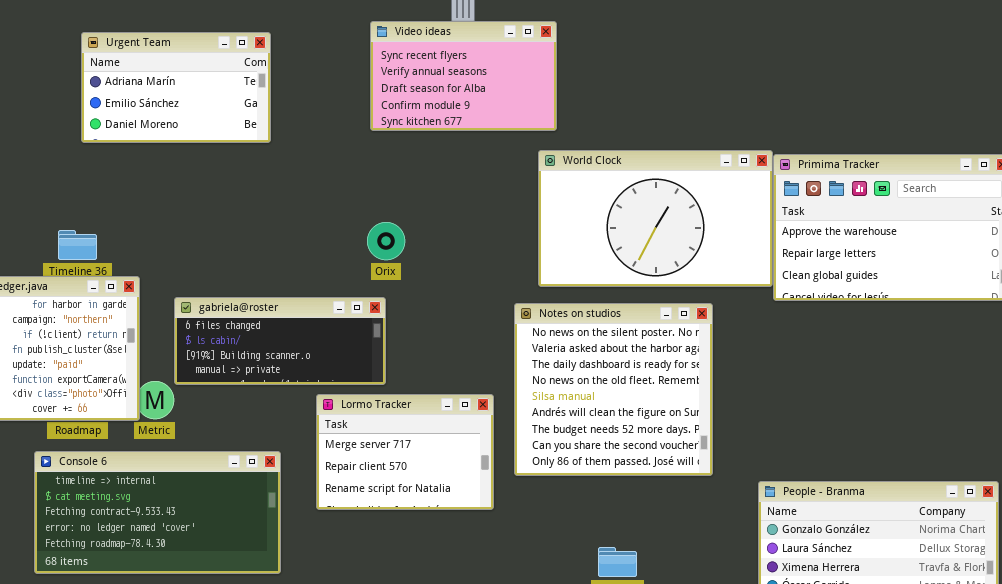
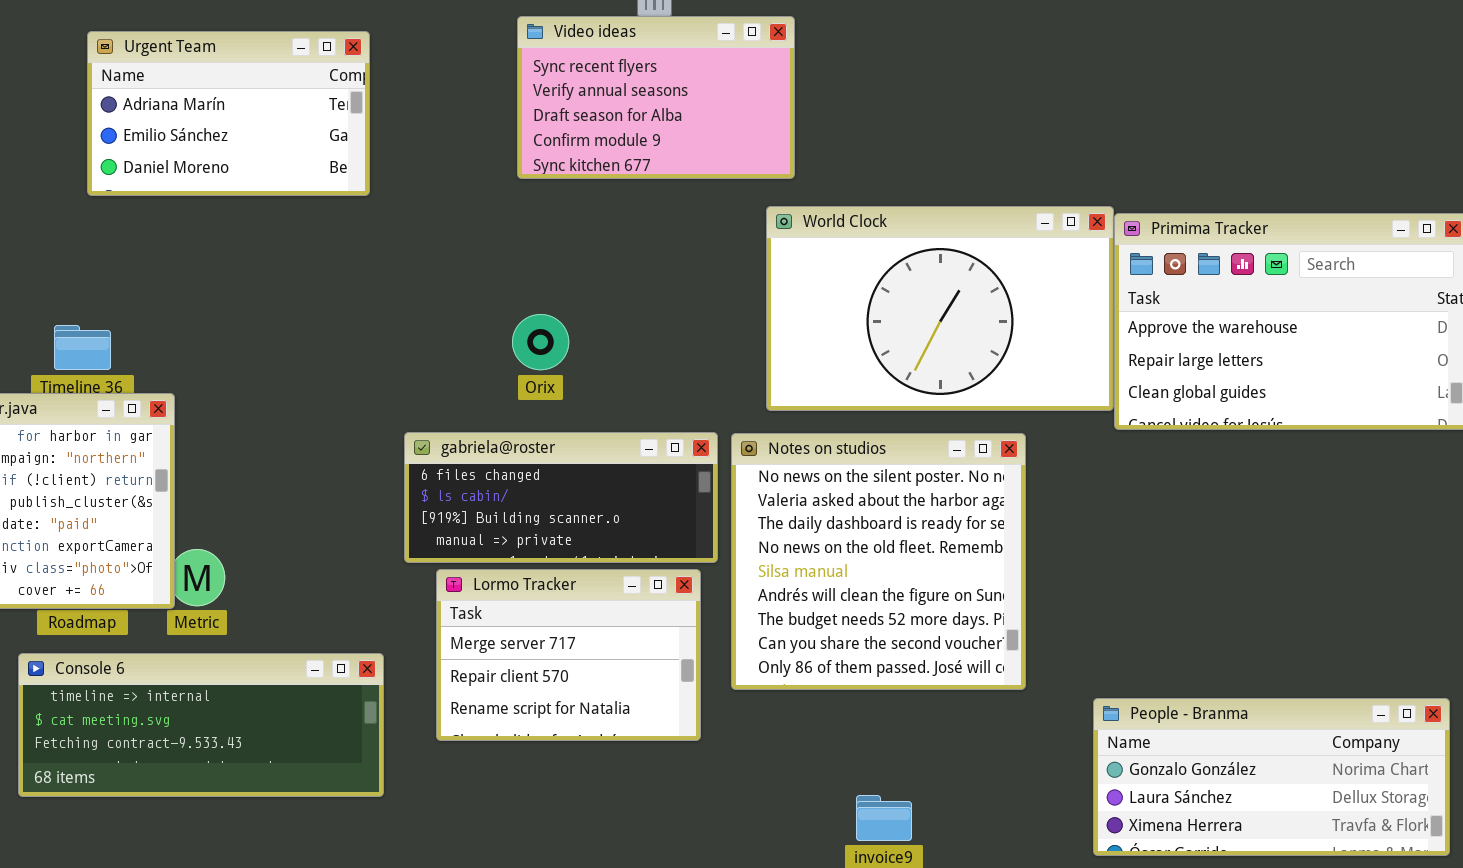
gabriela@roster: [174,297,386,385] -> [404,432,718,563], moved
Console 6: [34,451,281,574] -> [18,653,384,797], resized

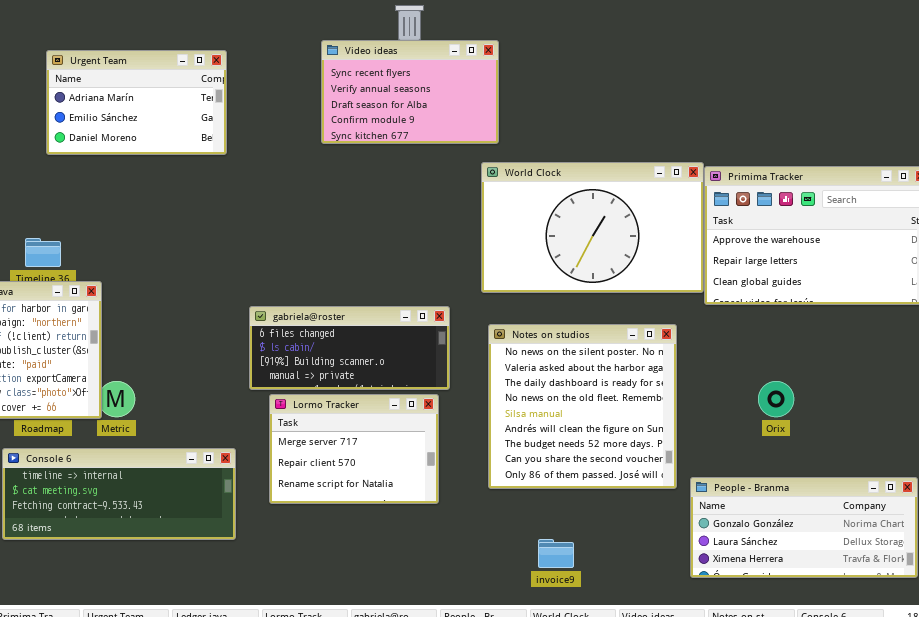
Orix: [512,314,569,370] -> [758,381,794,417], moved
Notes on studios: [731,433,1026,690] -> [488,324,677,489], moved

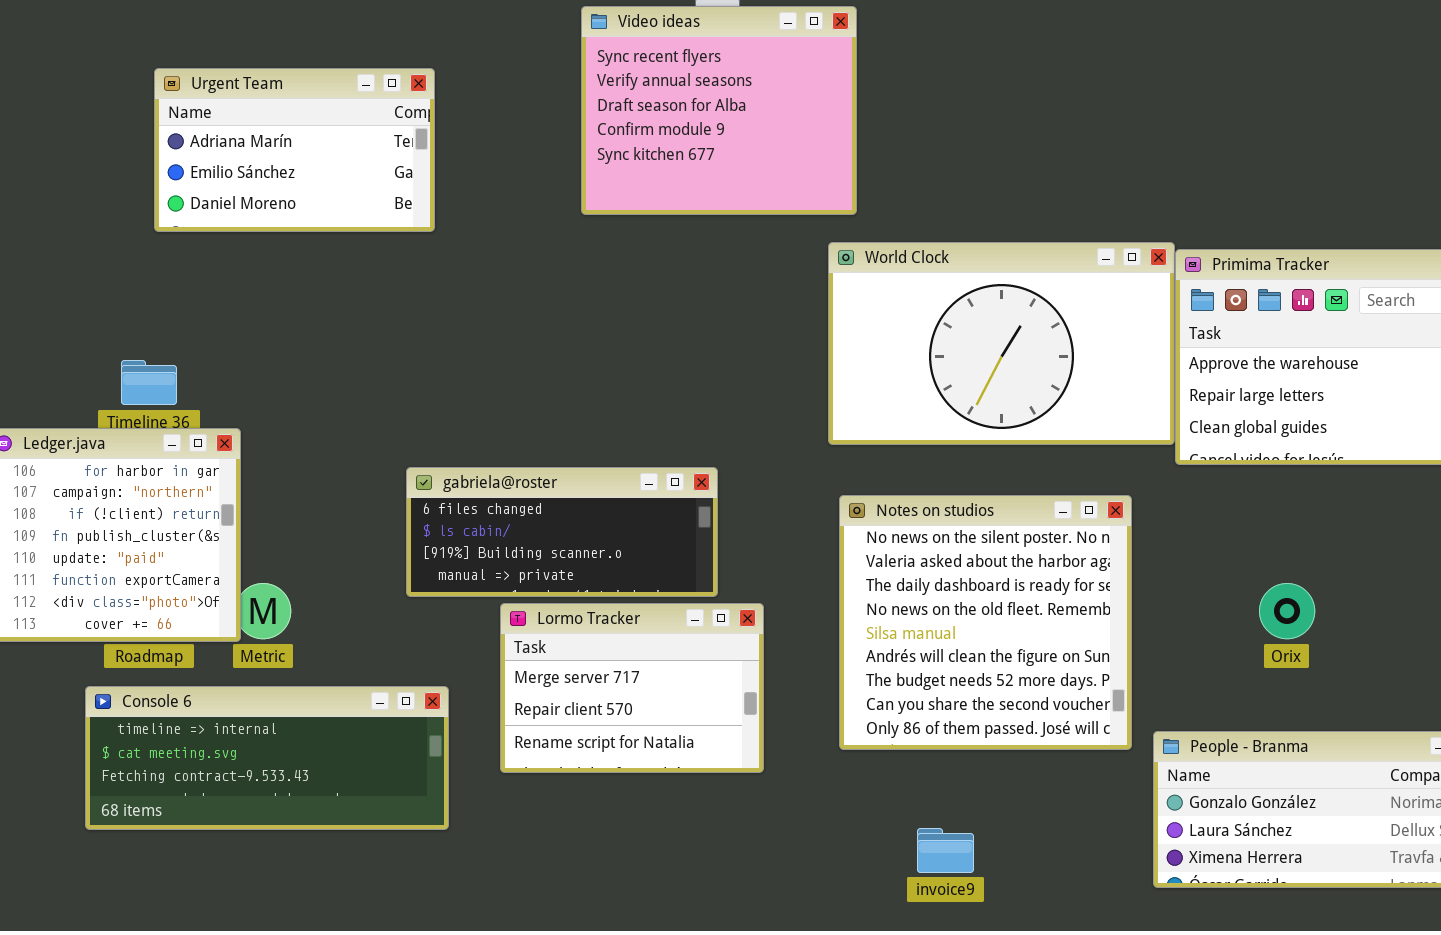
Video ideas: [321,40,499,144] -> [581,6,857,215], resized
gabriela@roster: [249,306,450,390] -> [406,467,718,597], moved

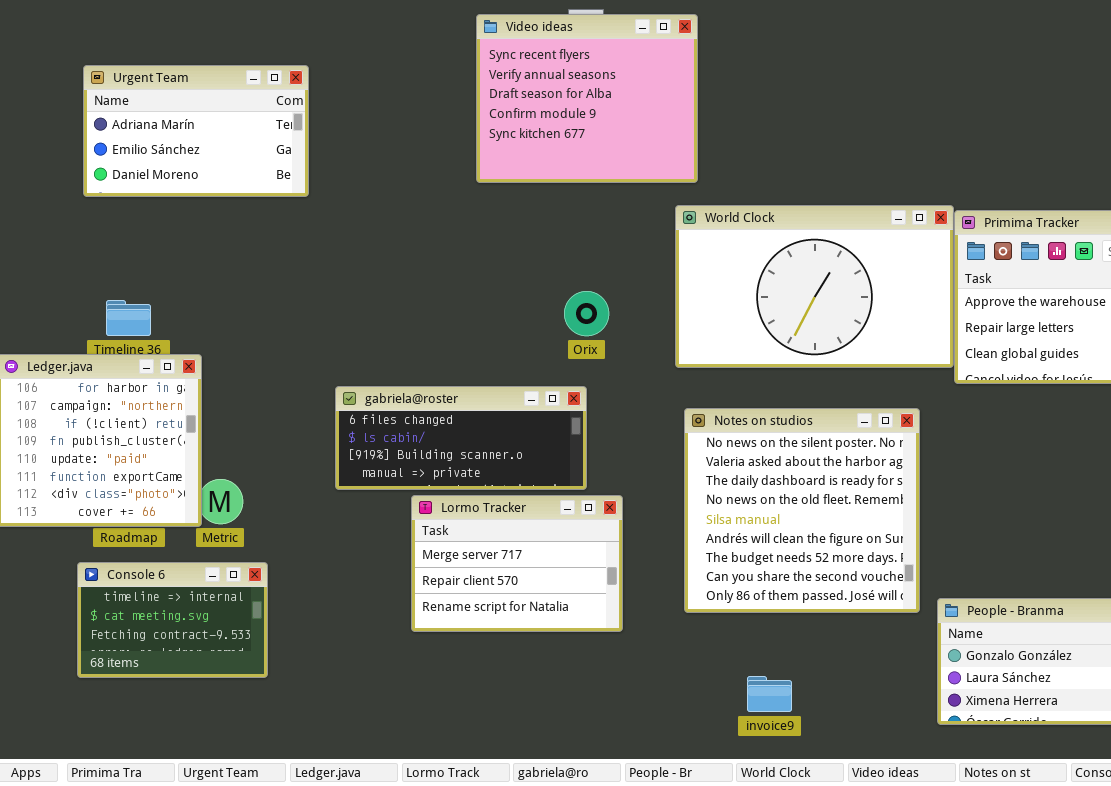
Urgent Team: [154,68,435,232] -> [83,65,309,197], moved
Orix: [1259,583,1315,639] -> [564,291,609,336], moved
Console 6: [85,686,449,830] -> [77,562,268,678], resized

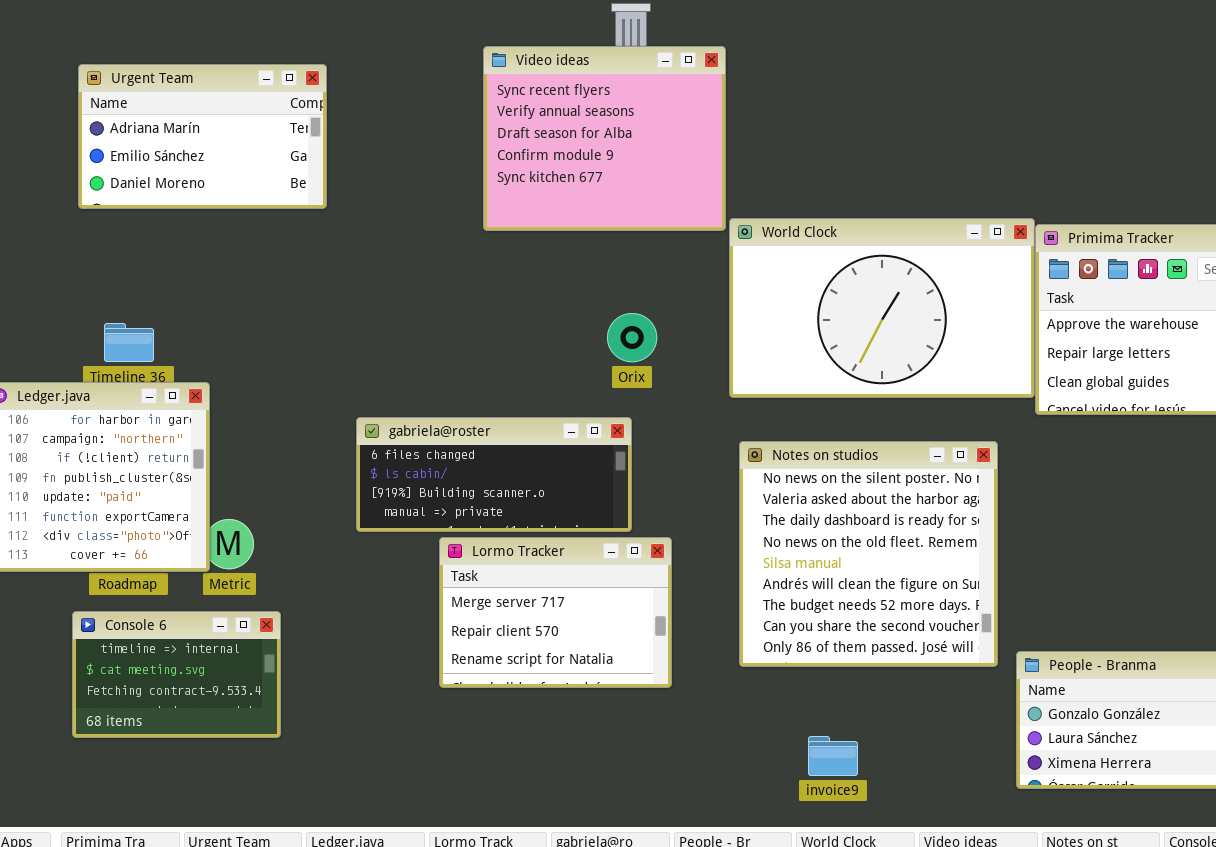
Video ideas: [476,14,698,183] -> [483,46,726,231], moved

